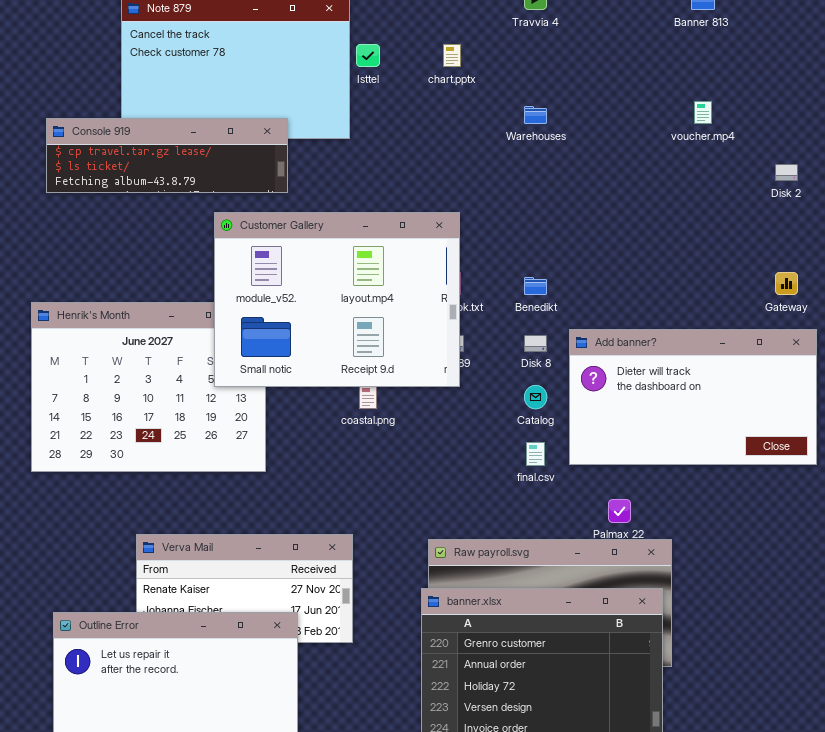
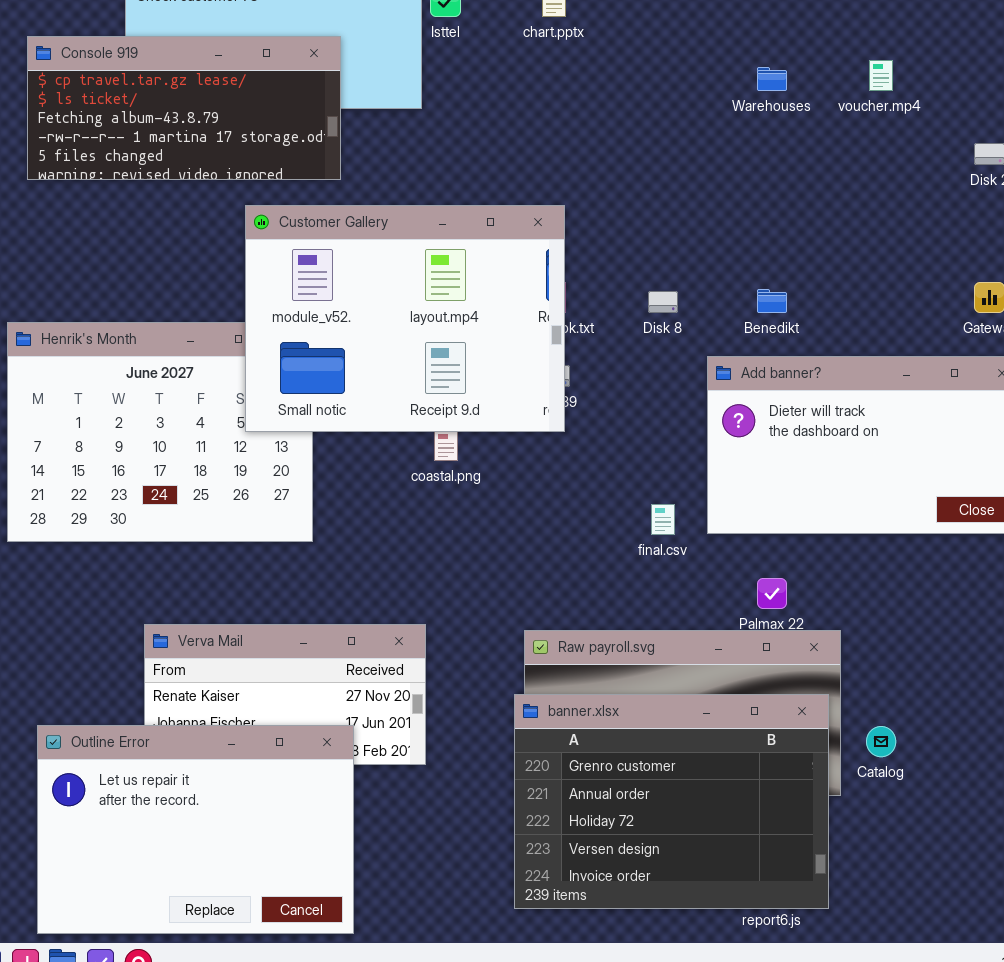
Warehouses: [524,106,547,124] -> [757,67,787,91], moved
Console 919: [46,118,288,193] -> [27,36,341,180], resized
Benedikt: [524,277,547,295] -> [757,289,787,313], moved
Disk 8: [524,335,547,352] -> [648,291,678,313], moved
Catalog: [524,385,547,409] -> [866,726,896,757], moved

